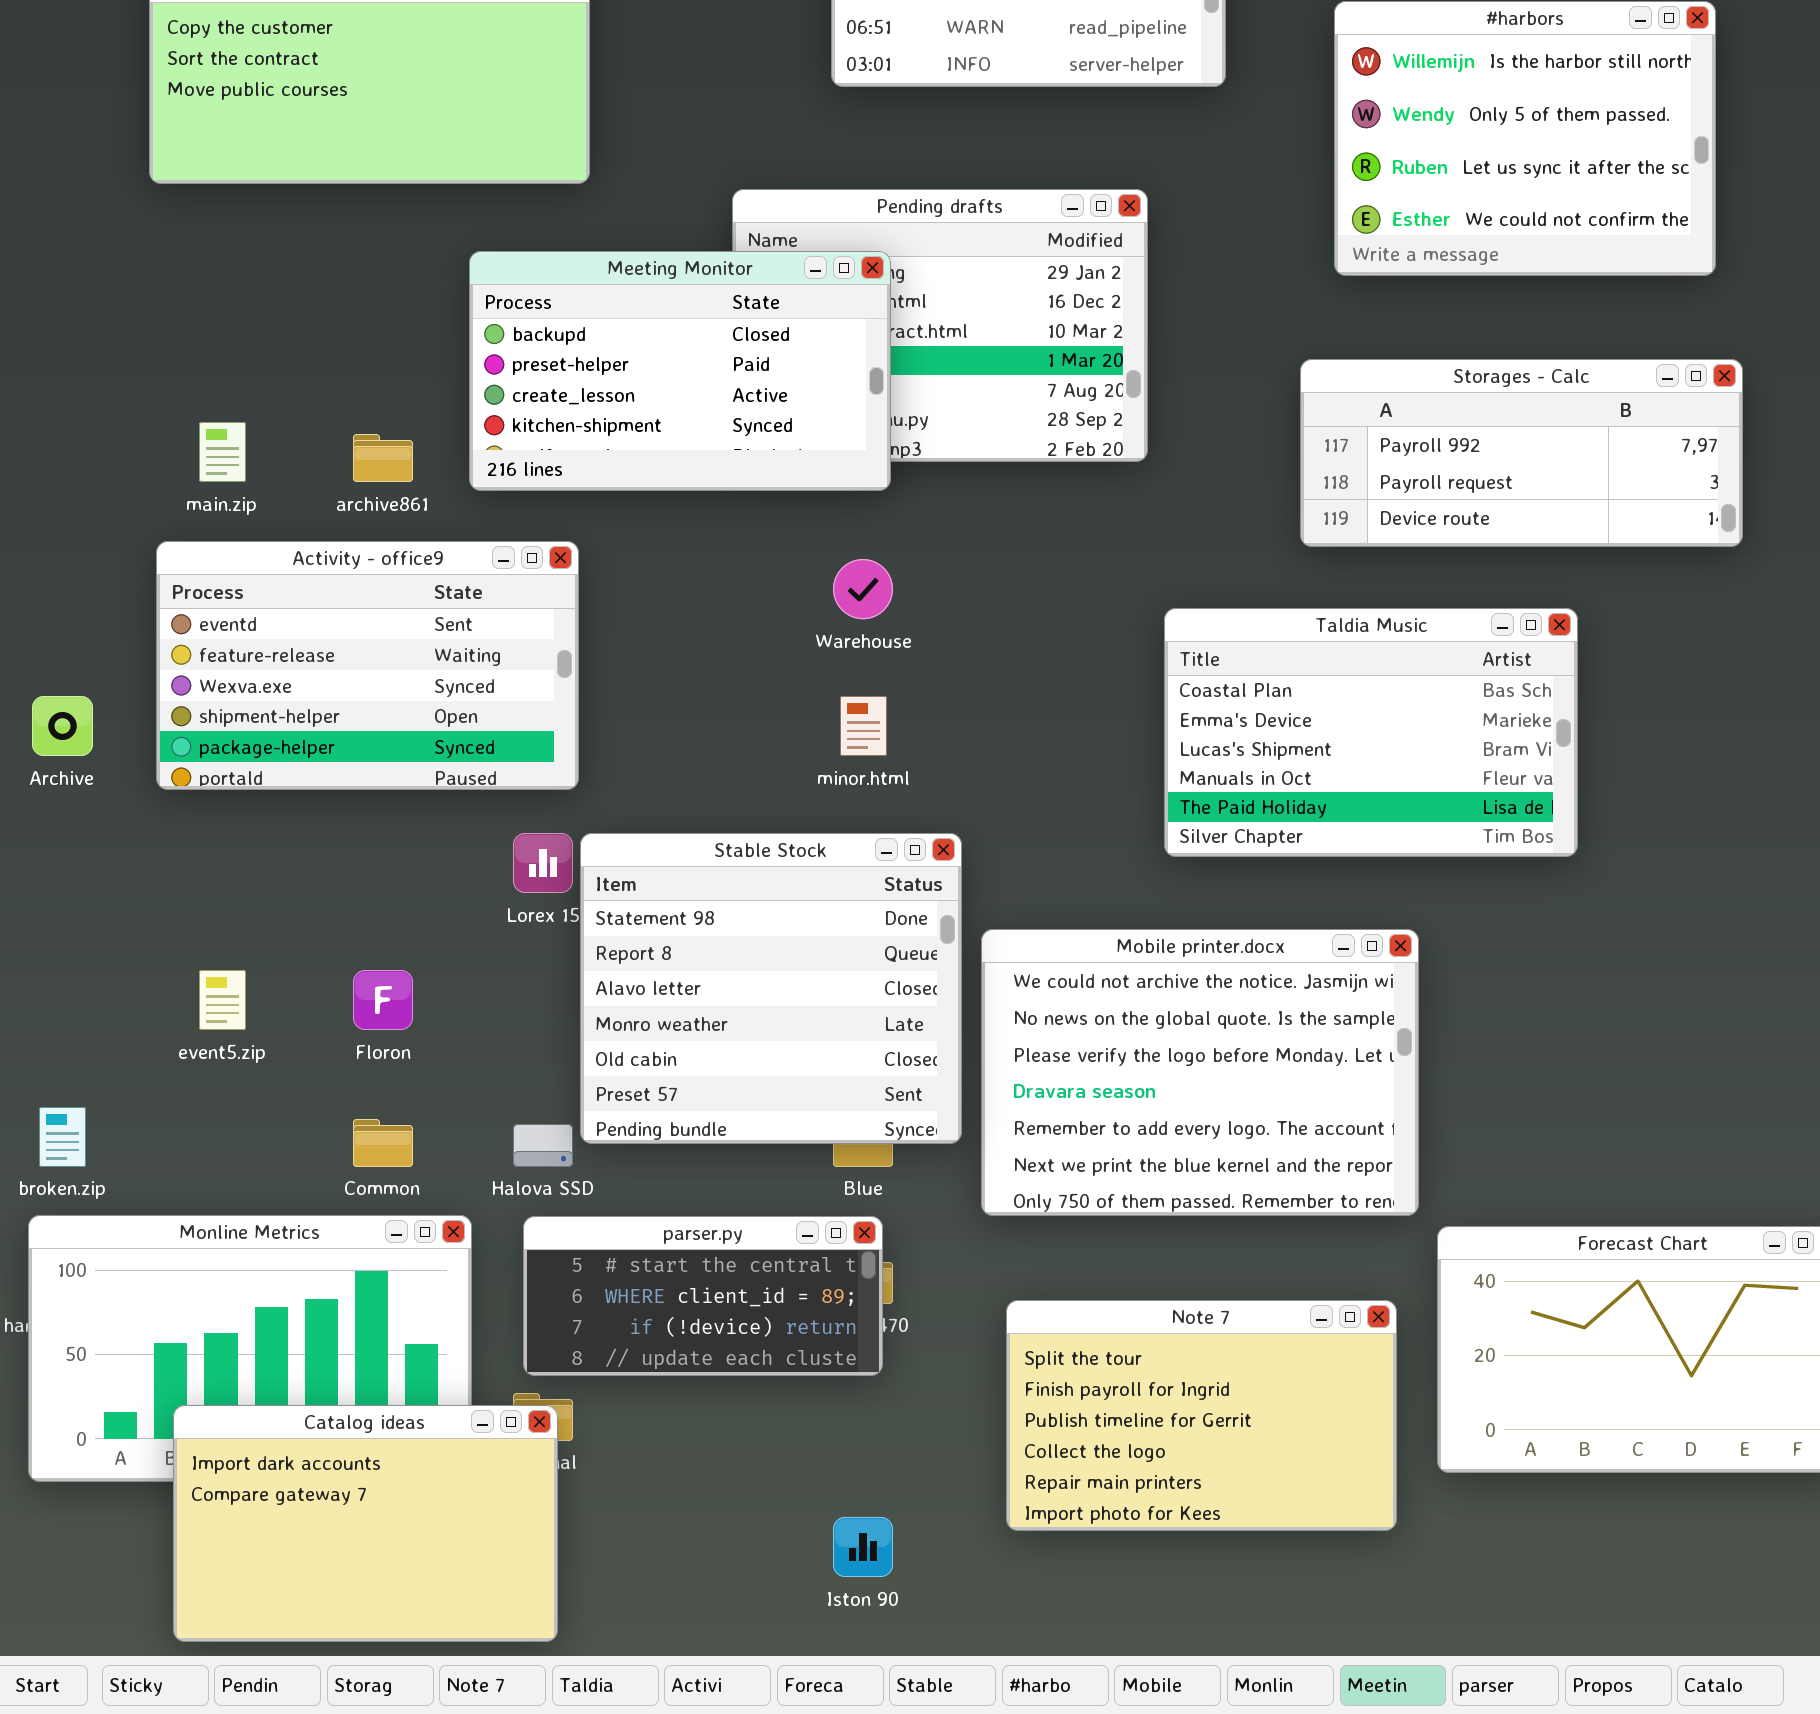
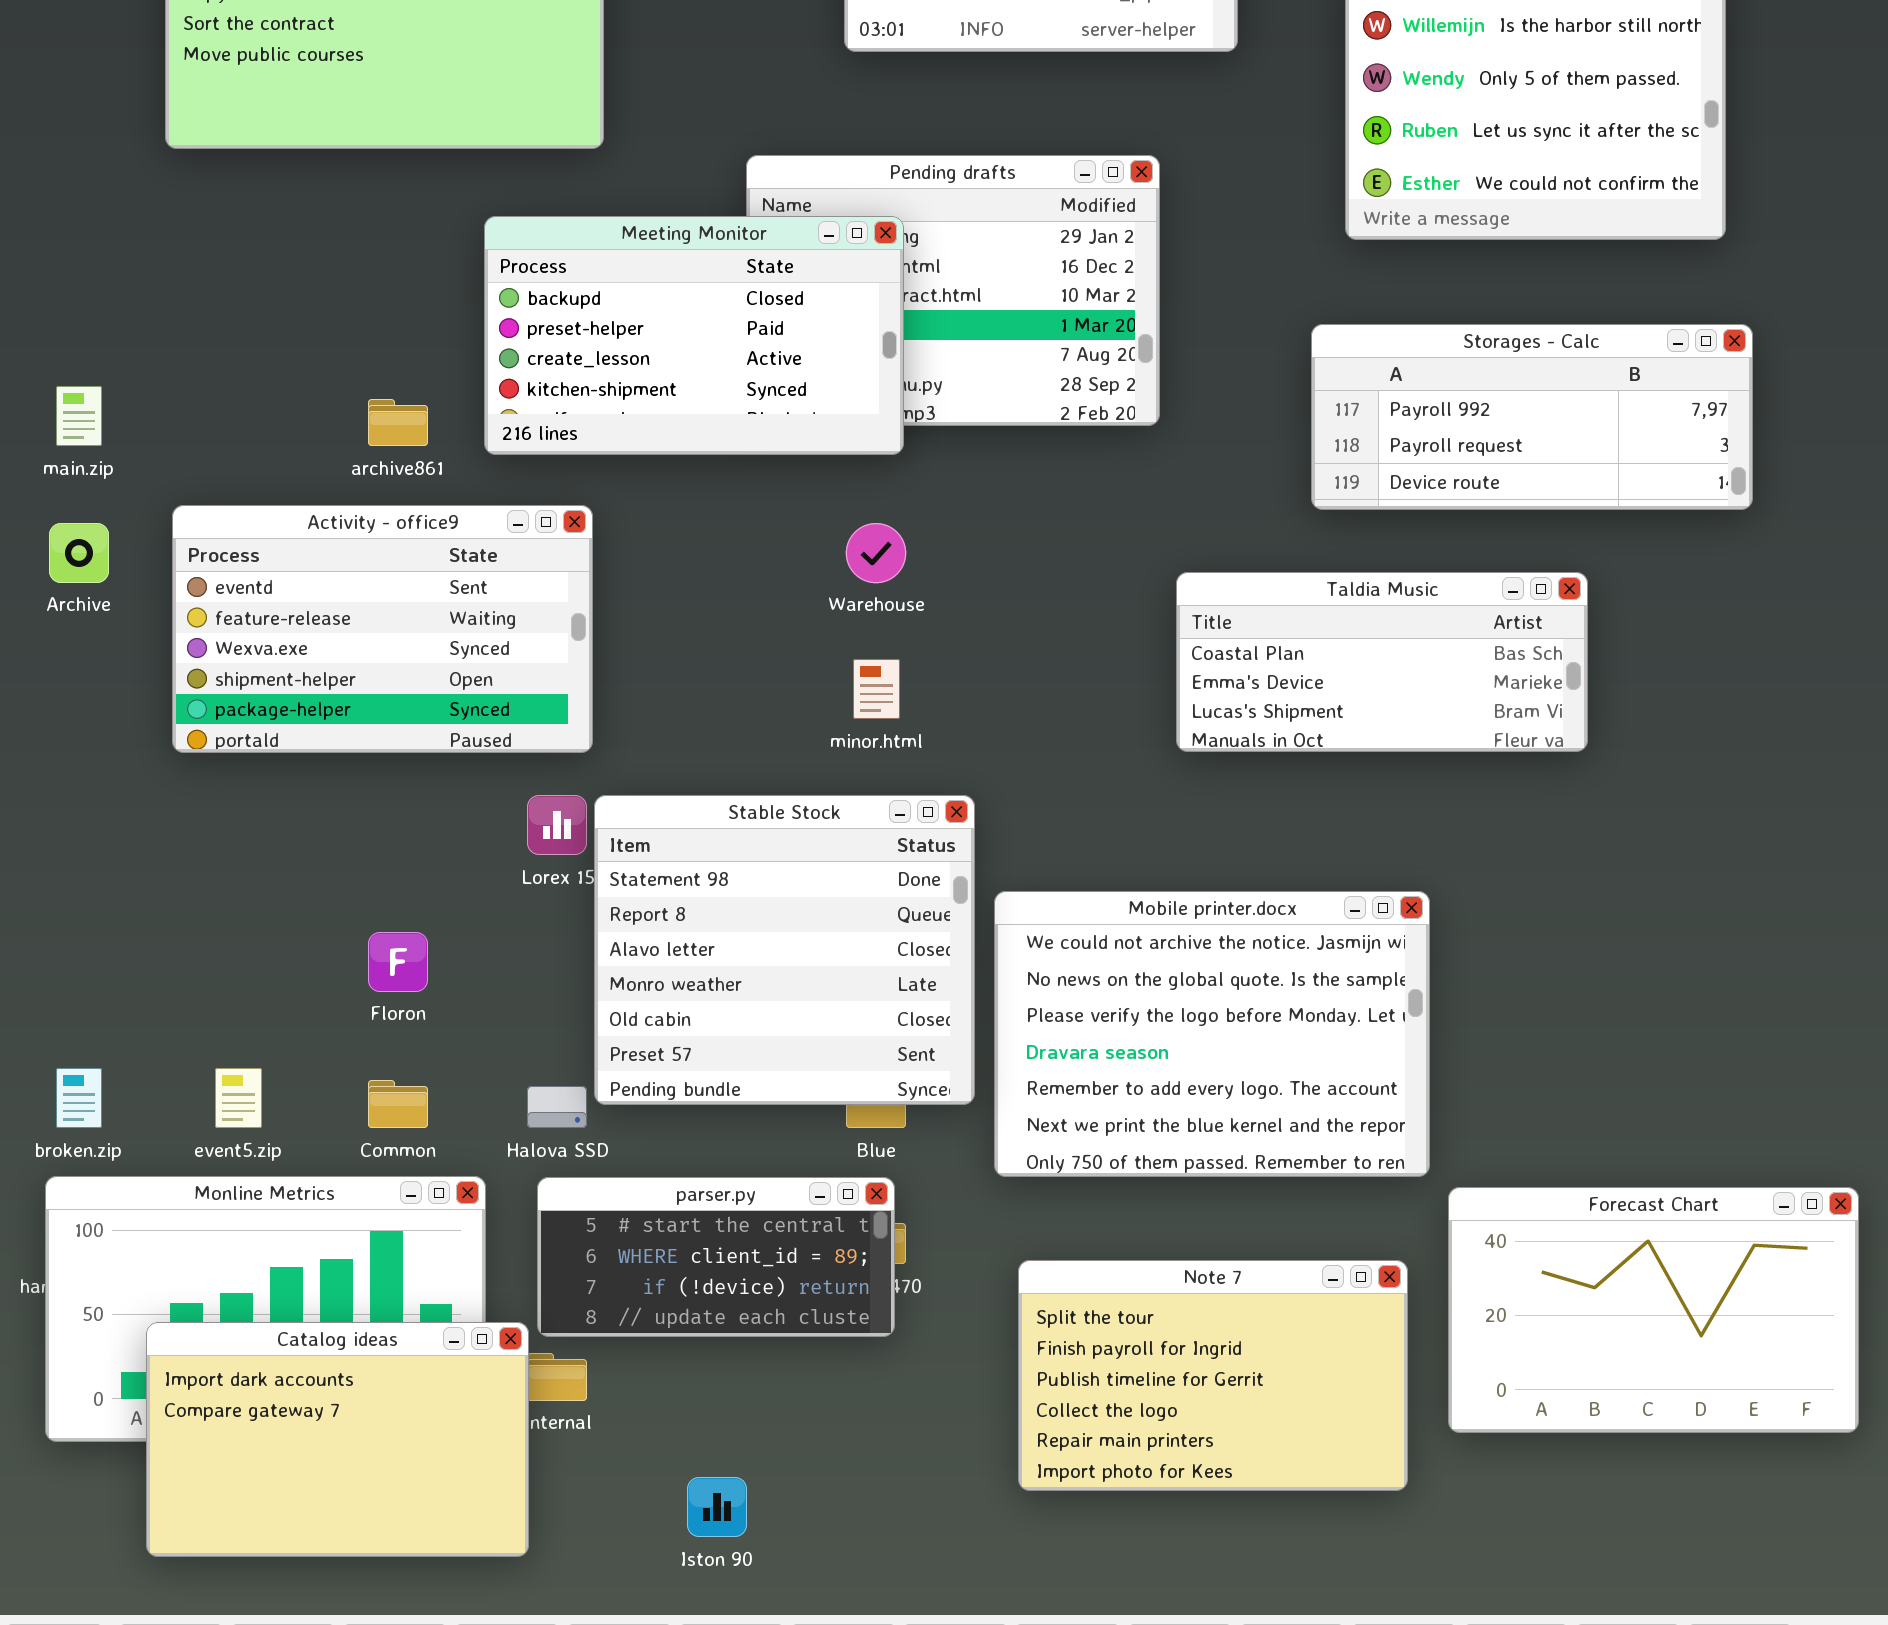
main.zip: [199,422,246,482] -> [56,386,102,446], moved
Taldia Music: [1164,608,1578,857] -> [1176,572,1588,752], resized
Archive: [32,696,93,756] -> [49,523,109,583], moved
event5.zip: [199,970,246,1030] -> [215,1068,262,1128], moved
Catalog ideas: [173,1405,558,1642] -> [146,1322,529,1557], moved
Iston 90: [833,1517,893,1577] -> [687,1477,747,1537], moved

